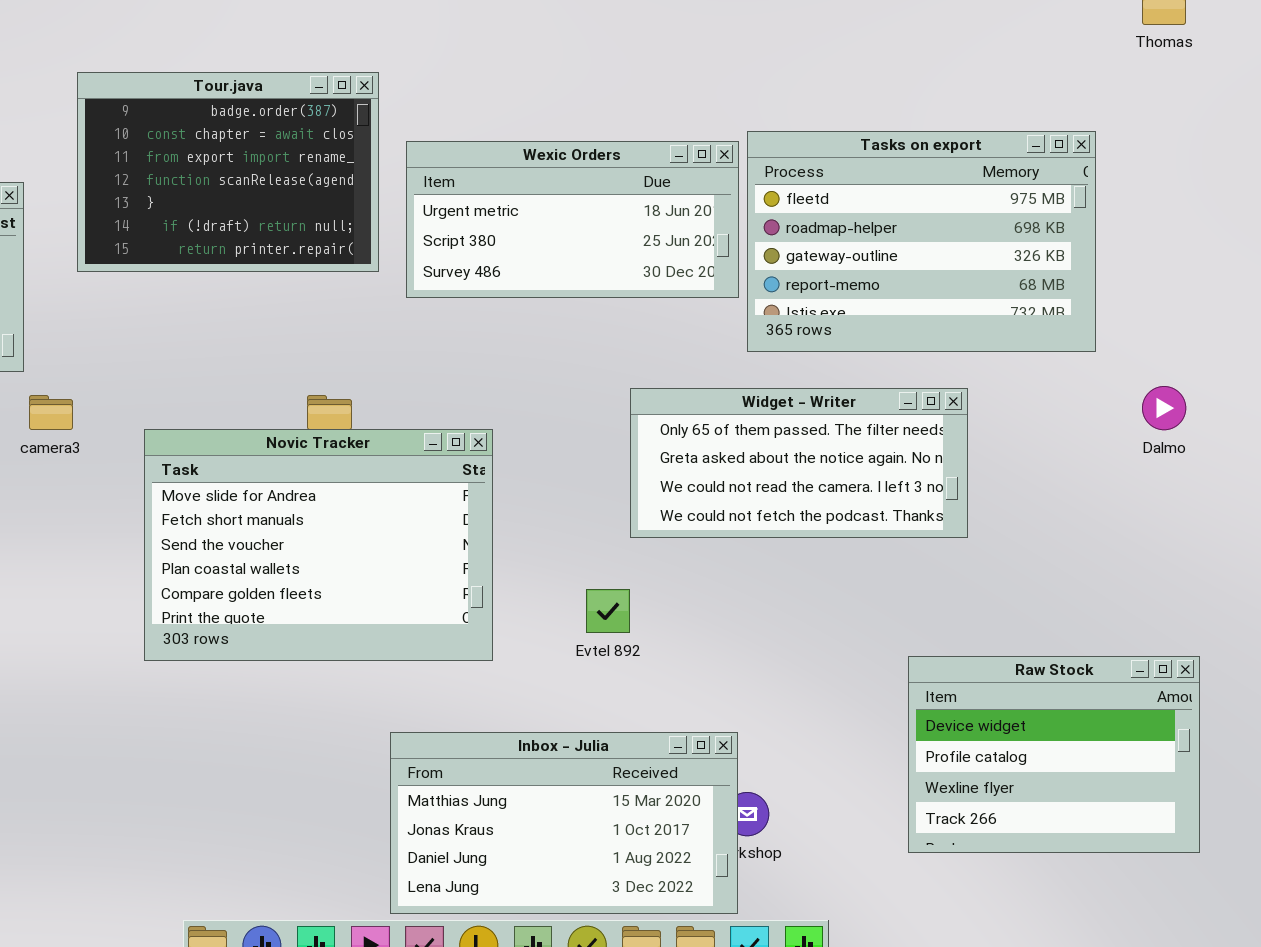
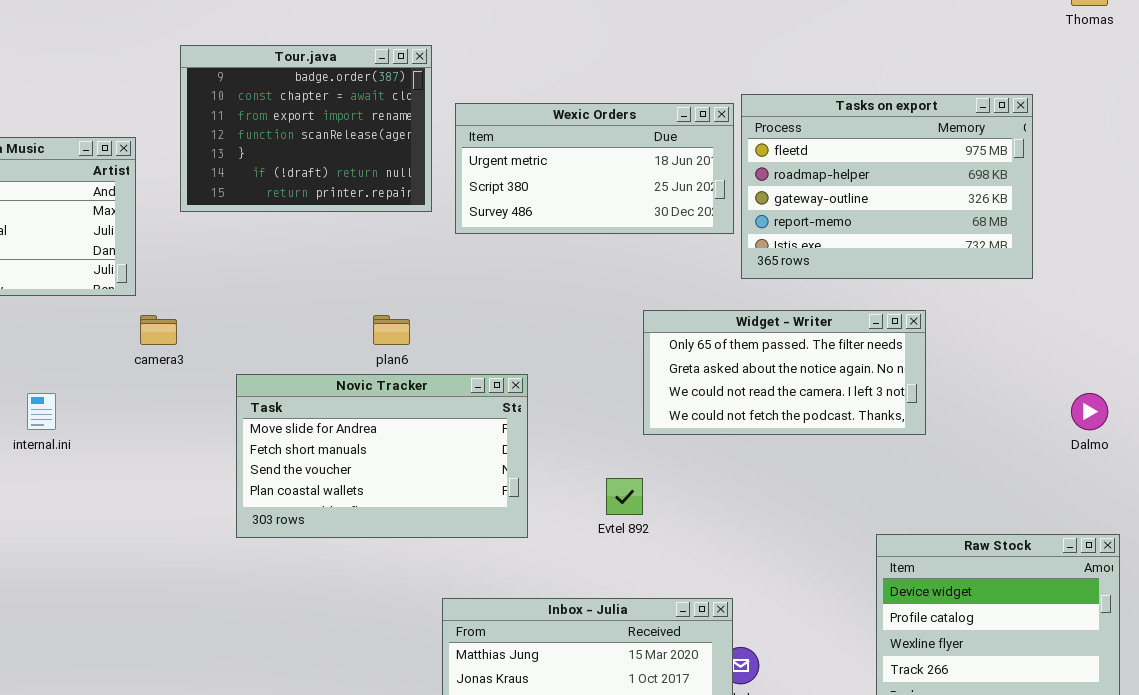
Dalmo: [1142,386,1186,430] -> [1071,393,1108,430], moved
Novic Tracker: [144,429,493,661] -> [236,374,528,538], resized

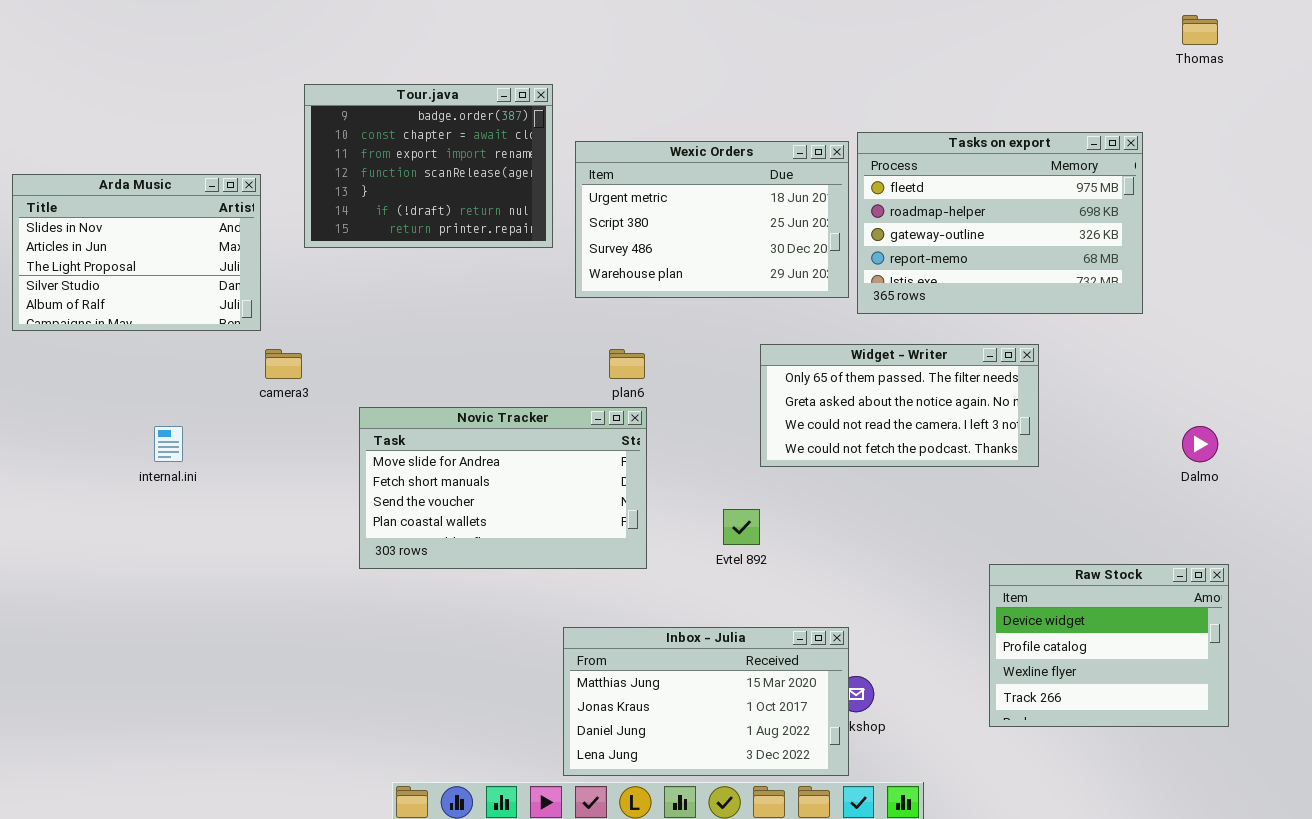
Wexic Orders: [455,103,734,234] -> [575,141,849,298], resized
plan6: [373,315,410,345] -> [609,349,645,379], moved

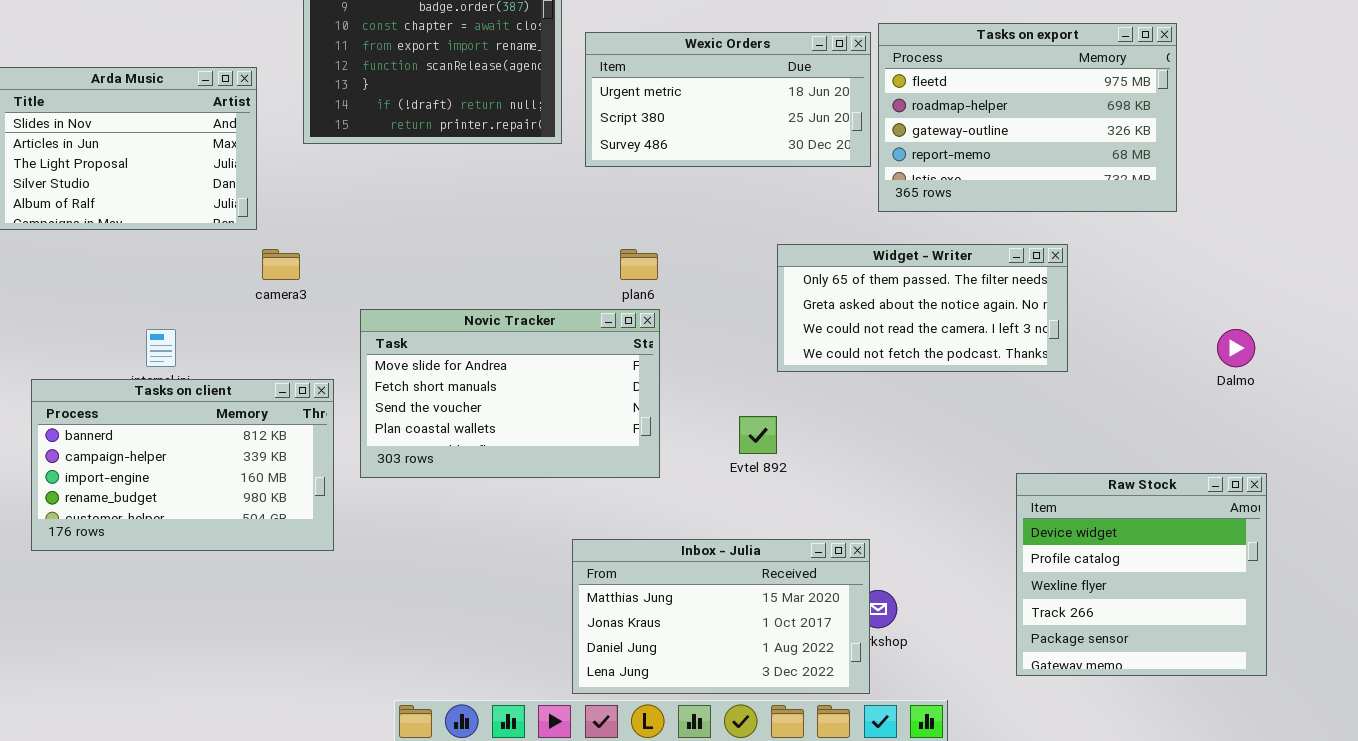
Wexic Orders: [575,141,849,298] -> [585,32,871,167], resized
Tasks on client: none -> [31,379,334,551], opened
Raw Stock: [989,564,1229,727] -> [1016,473,1267,676], resized

